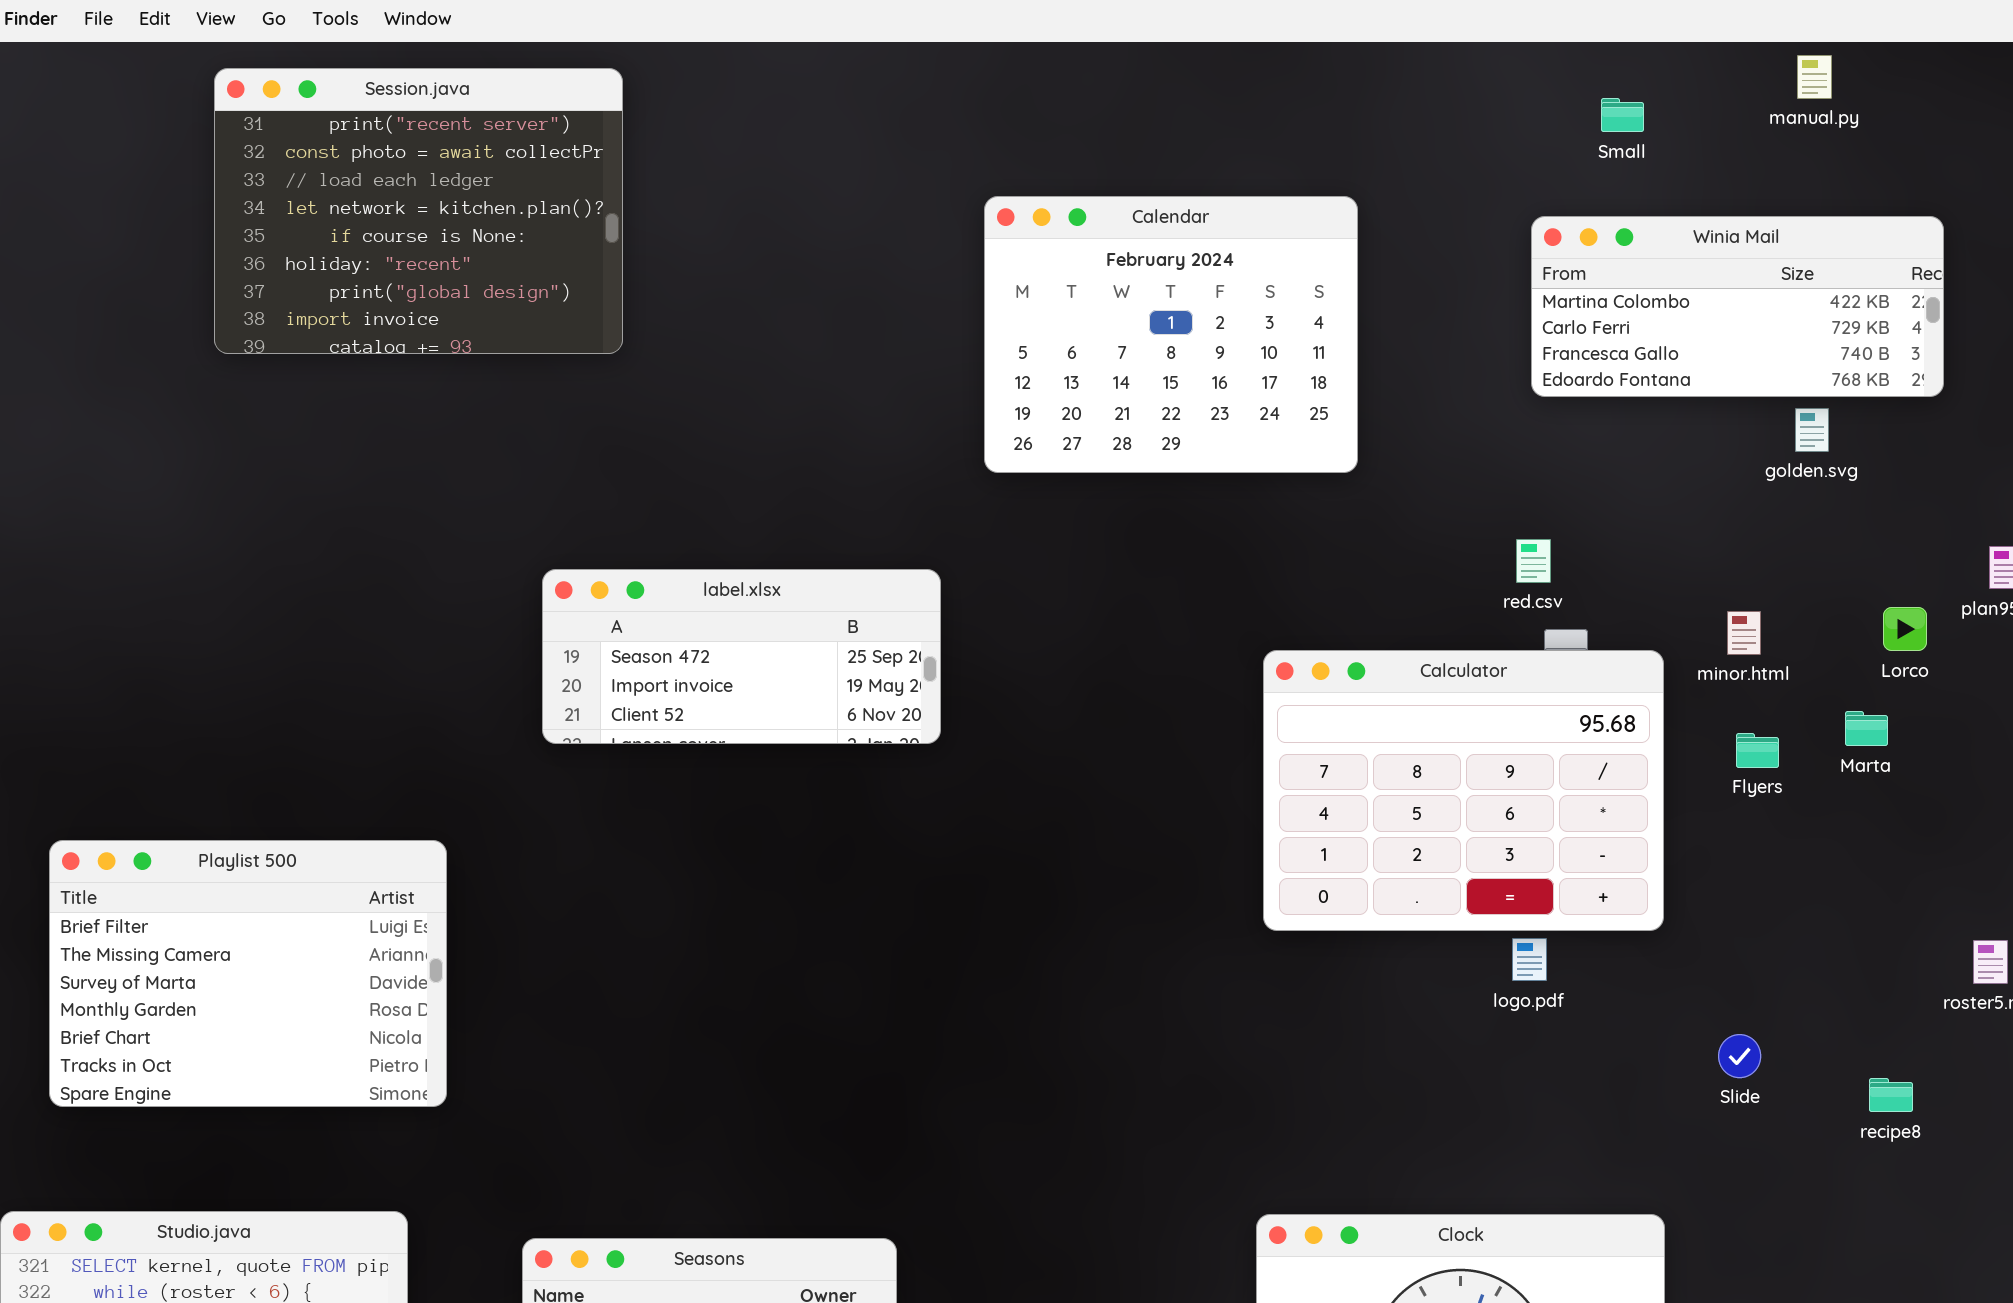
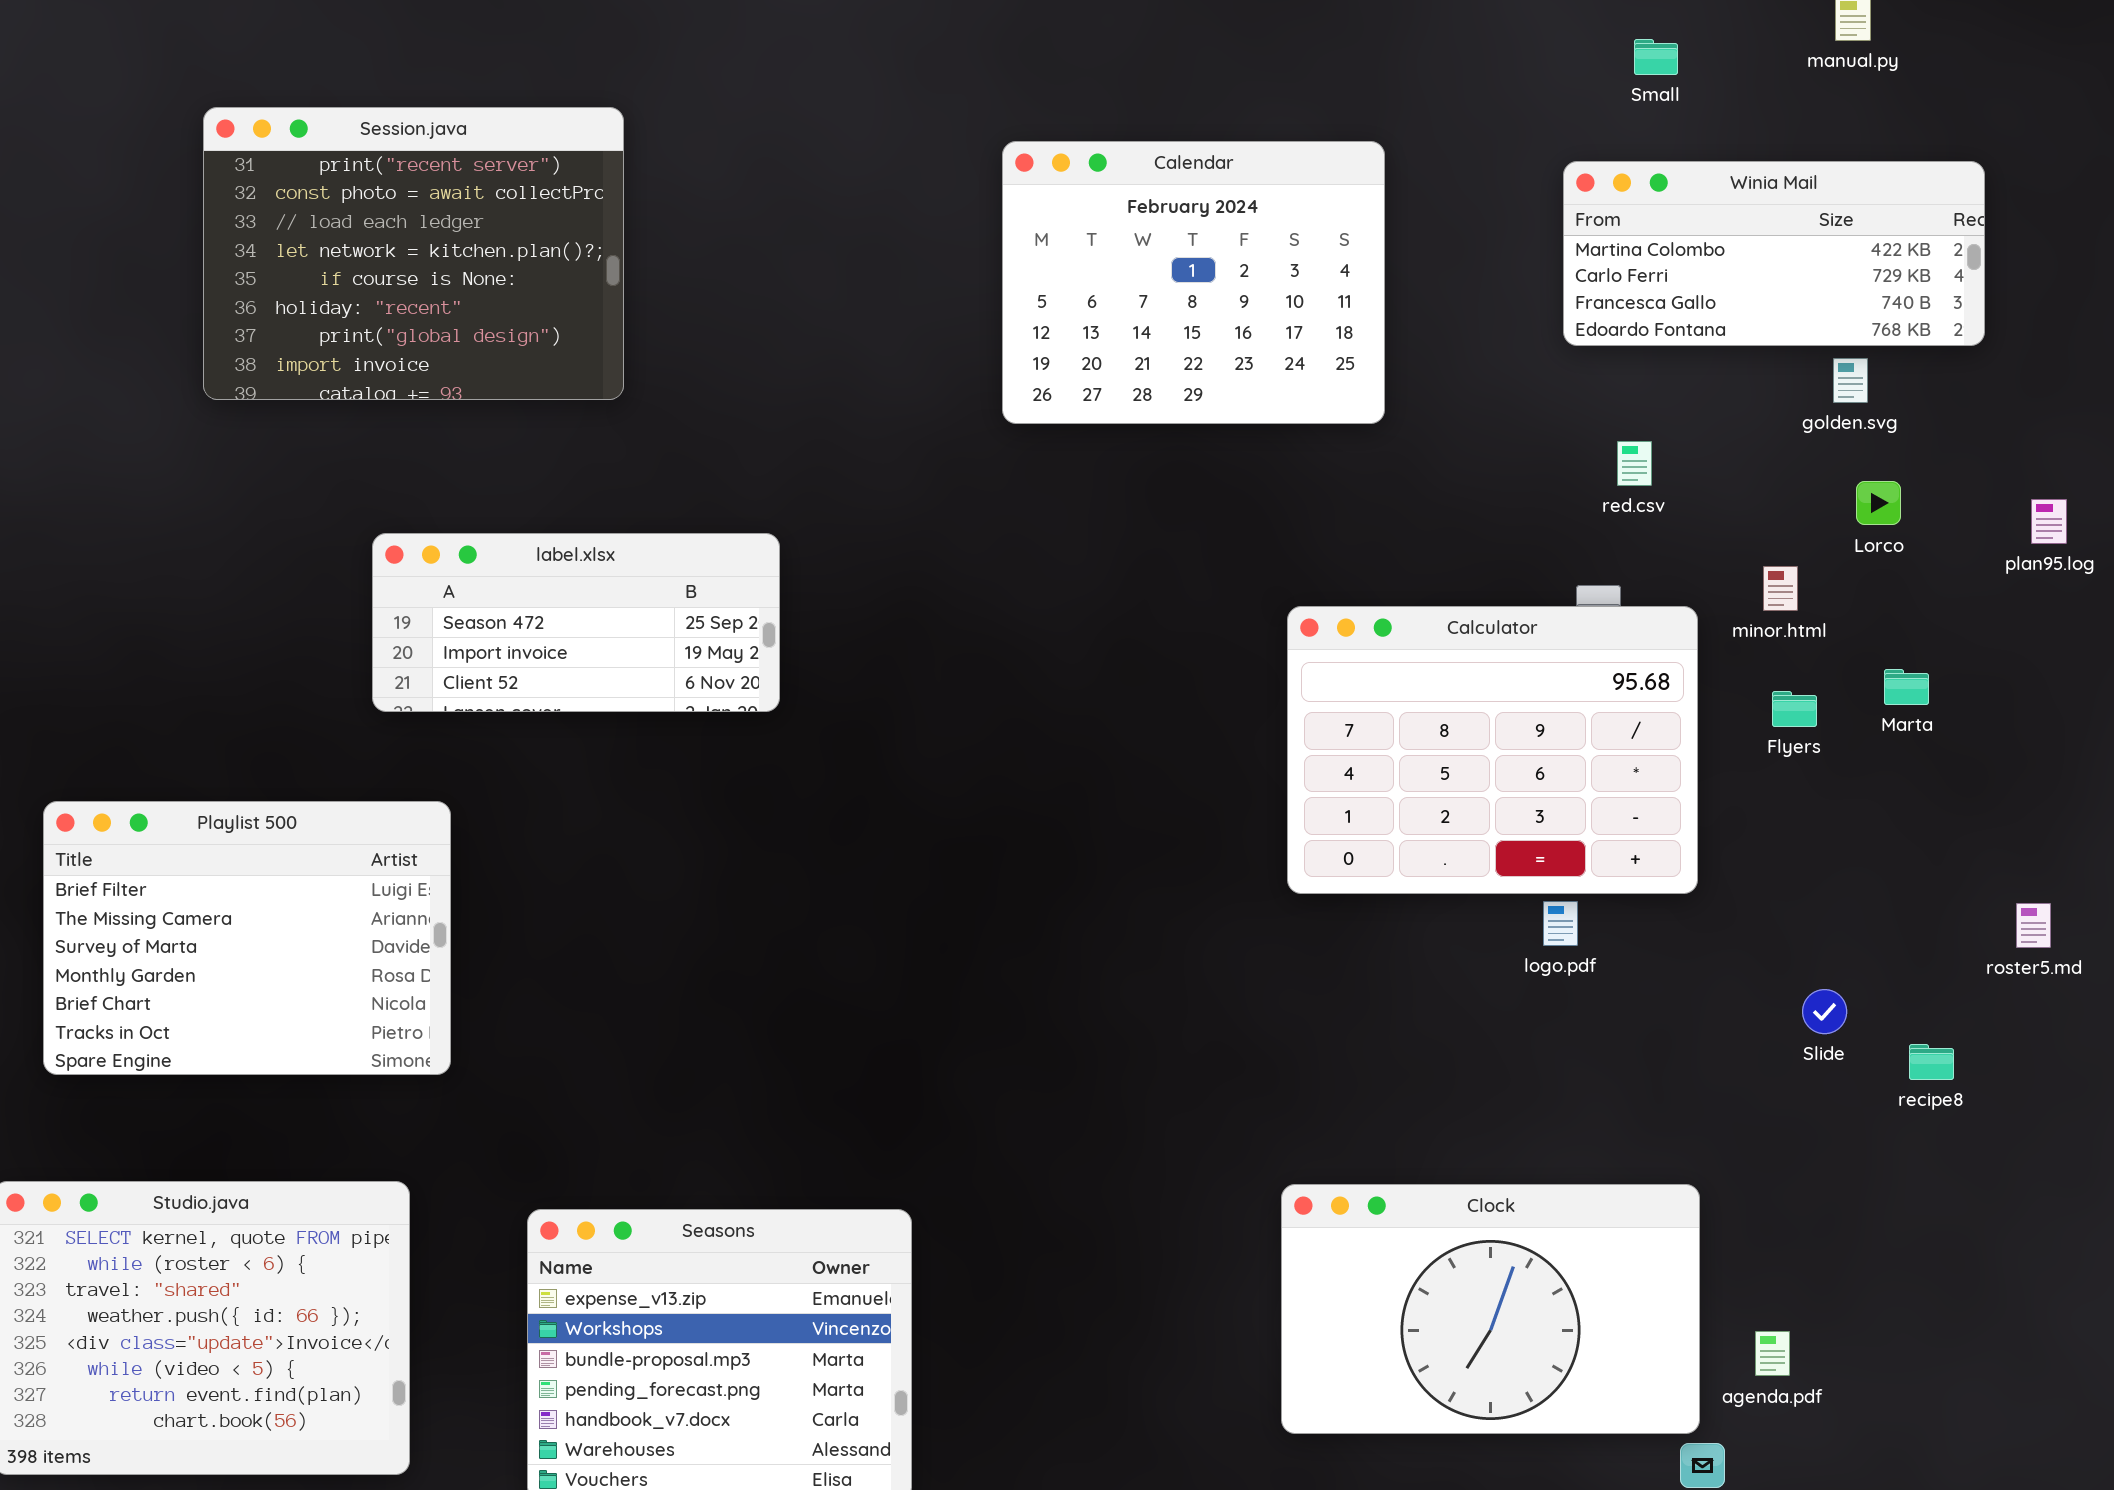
Session.java: [214,68,623,354] -> [203,107,624,400], moved
red.csv: [1516,539,1551,583] -> [1617,441,1652,486], moved
label.xlsx: [542,569,941,744] -> [372,533,780,712], moved
Lorco: [1883,607,1927,651] -> [1856,481,1901,525], moved
Slide: [1718,1034,1761,1078] -> [1802,989,1847,1034], moved

